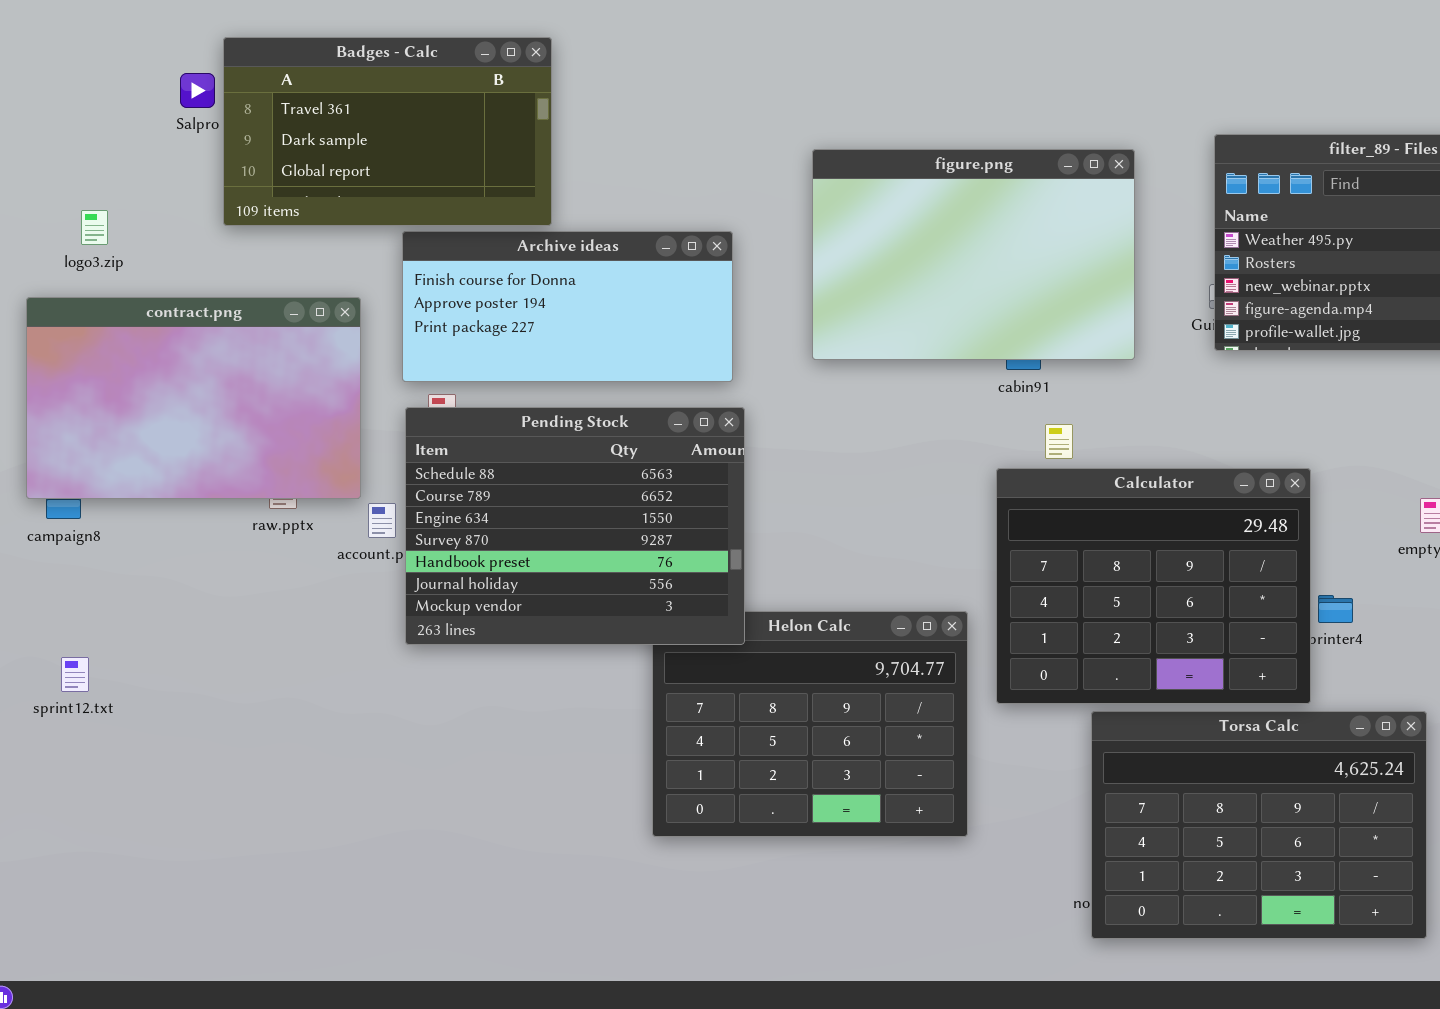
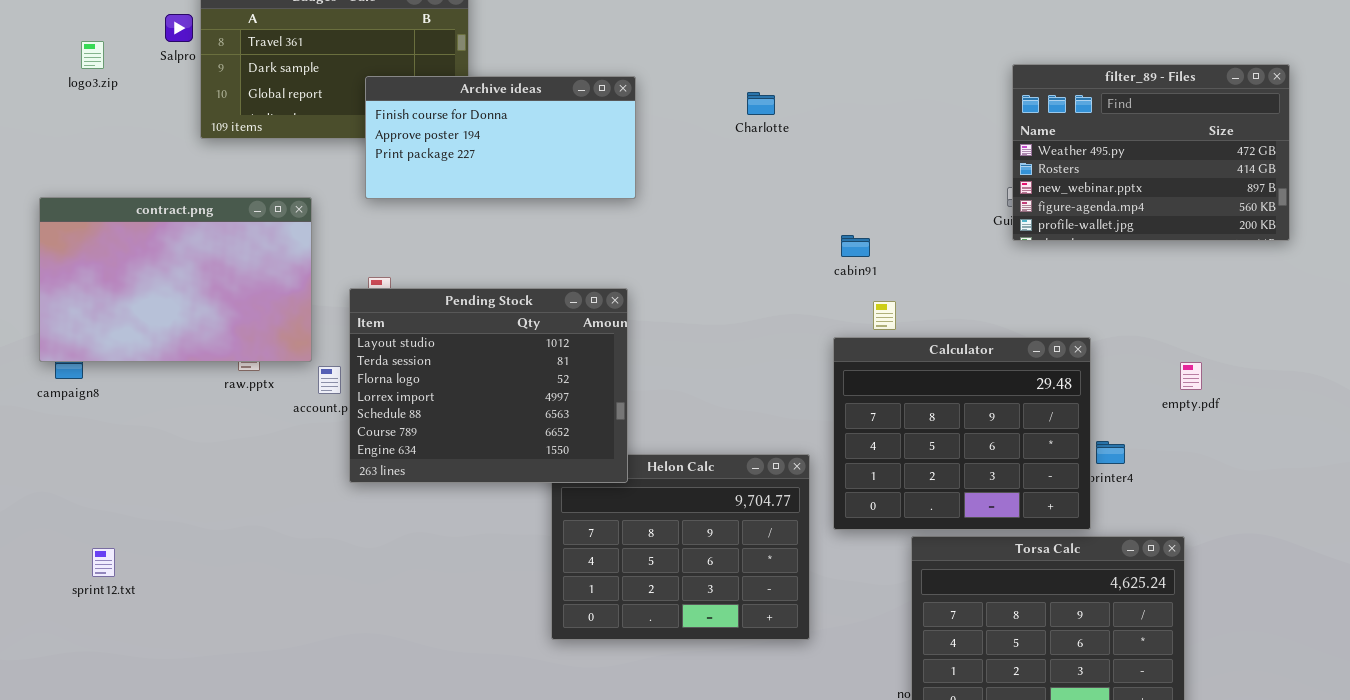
figure.png: [812,149,1135,360] -> none, closed
logo3.zip: [81,210,108,245] -> [81,41,104,69], moved
Archive ideas: [402,231,733,382] -> [365,76,636,199], moved
Pending Stock: [405,407,745,645] -> [349,288,628,483], scrolled up 4 rows
sprint12.txt: [61,657,89,692] -> [92,548,115,577], moved

